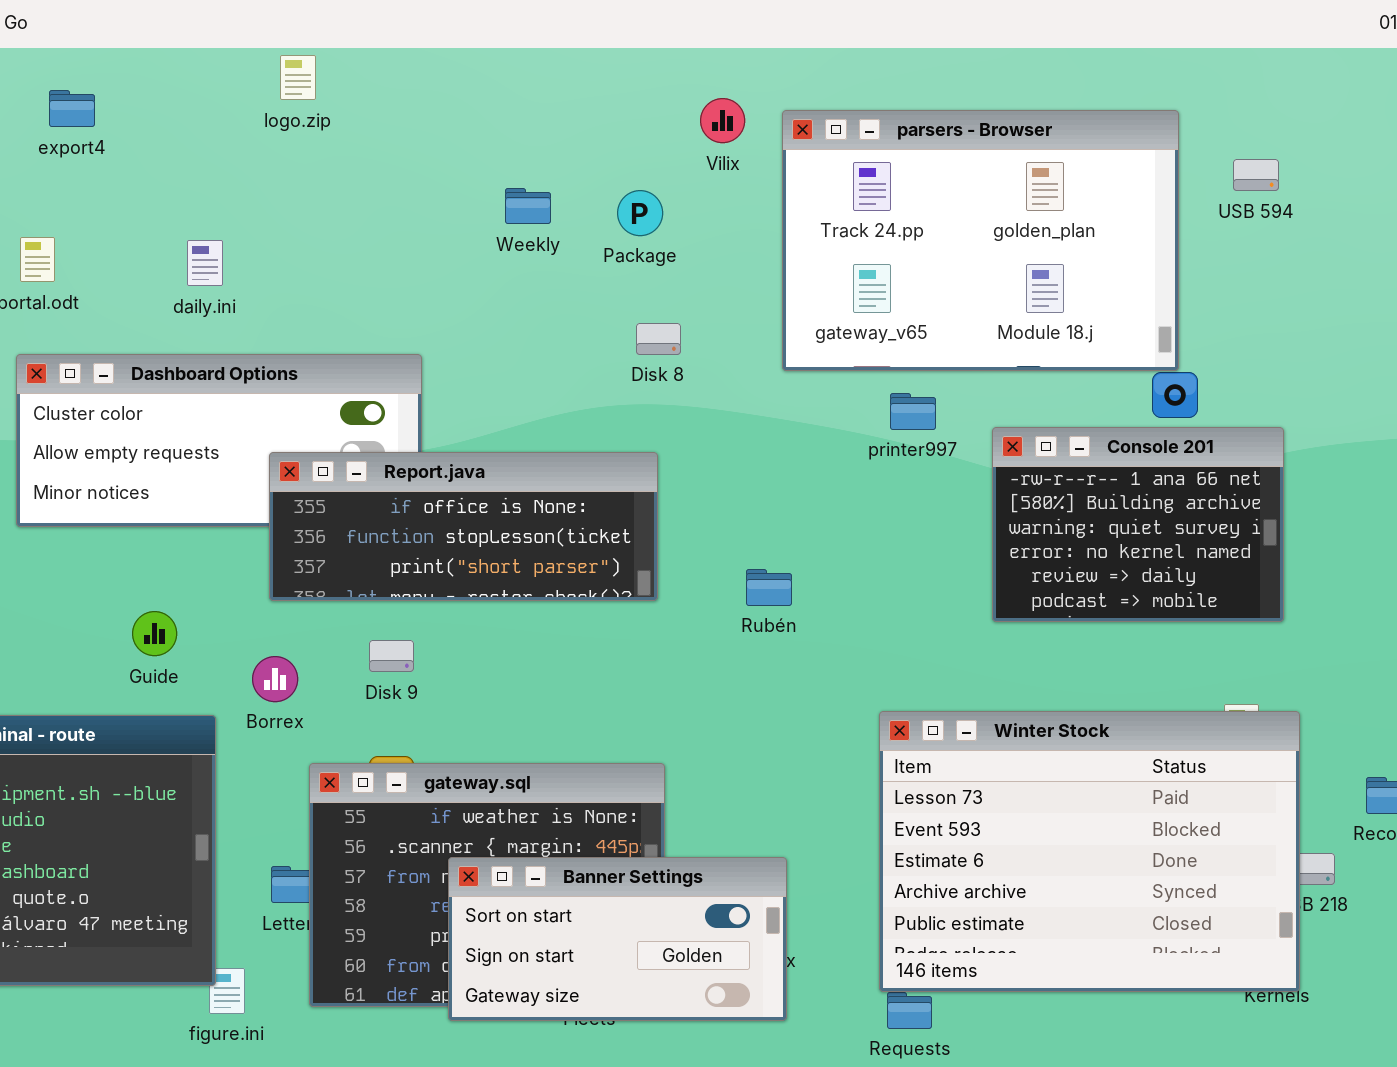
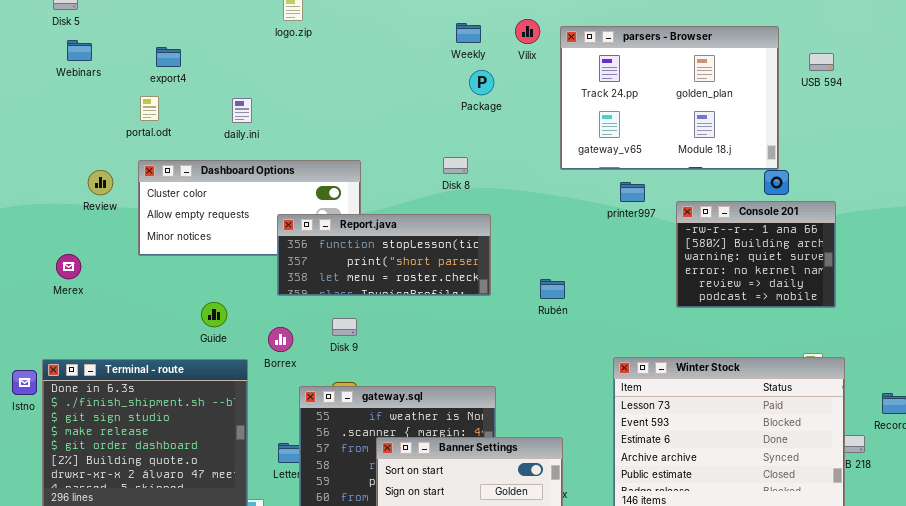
export4: [49,90,95,127] -> [156,47,181,67], moved
Weekly: [505,188,551,224] -> [456,23,481,43], moved
Disk 8: [636,323,681,355] -> [443,157,468,174], moved
Report.java: [269,452,658,601] -> [277,214,491,296], scrolled down 1 row

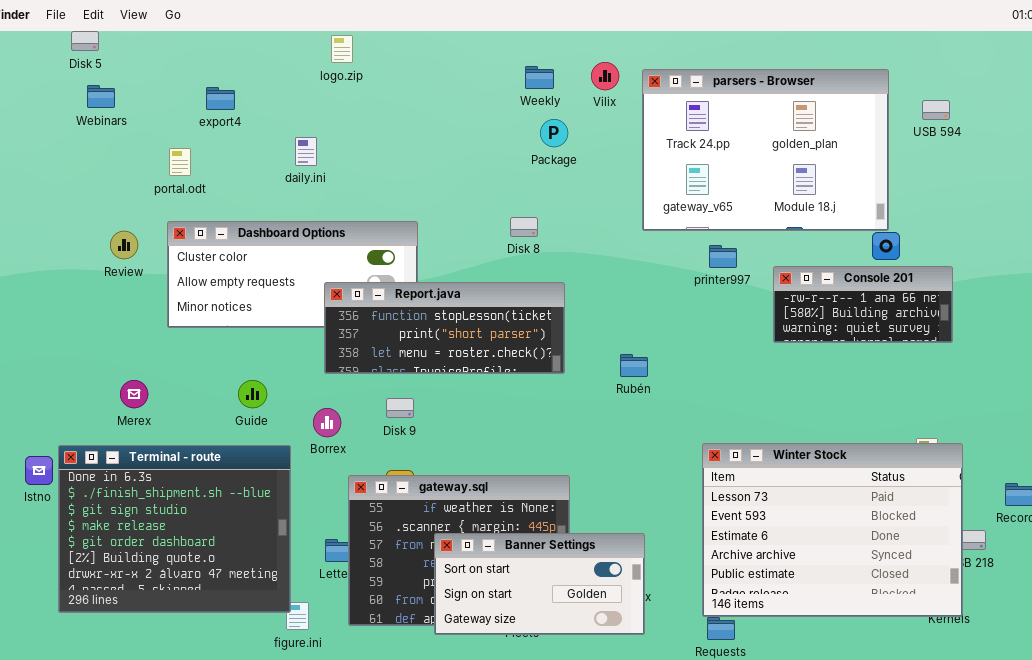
export4: [156,47,181,67] -> [206,87,235,110], moved
daily.ini: [232,98,252,123] -> [295,137,317,166], moved
Console 201: [676,201,836,308] -> [773,266,953,343], resized
Merex: [56,254,81,279] -> [120,380,148,408], moved

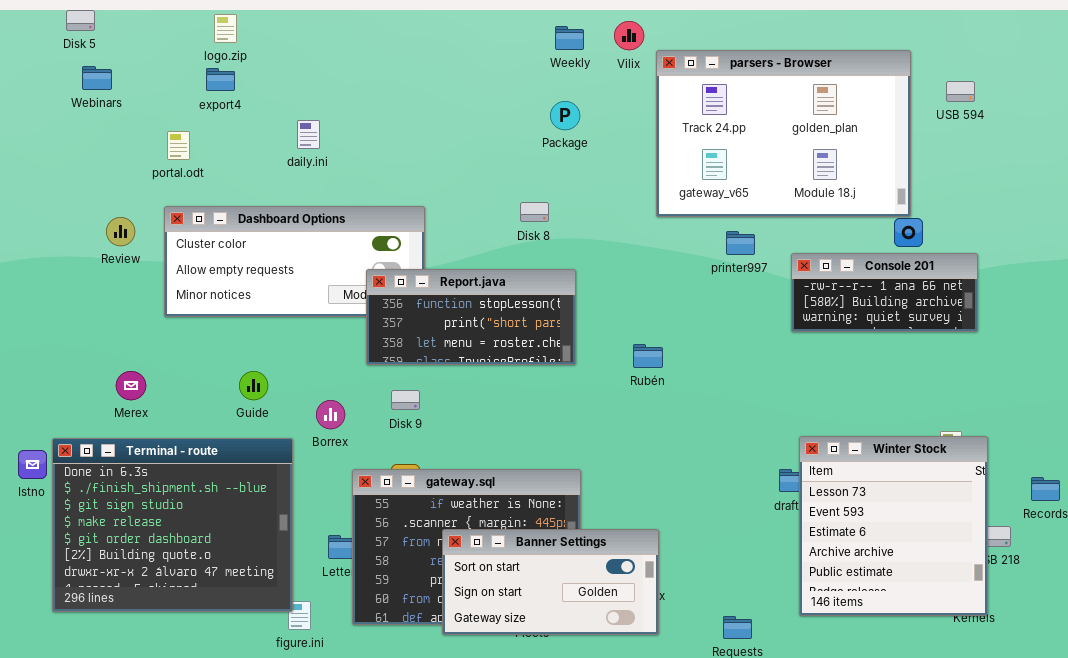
logo.zip: [331,35,353,63] -> [214,14,237,43], moved
Vilix: [591,62,619,90] -> [614,21,644,50], moved
Weekly: [525,66,554,89] -> [555,26,584,50], moved
Report.java: [324,282,565,374] -> [366,269,576,365], resized
Winter Stock: [702,443,963,617] -> [799,436,988,616], resized

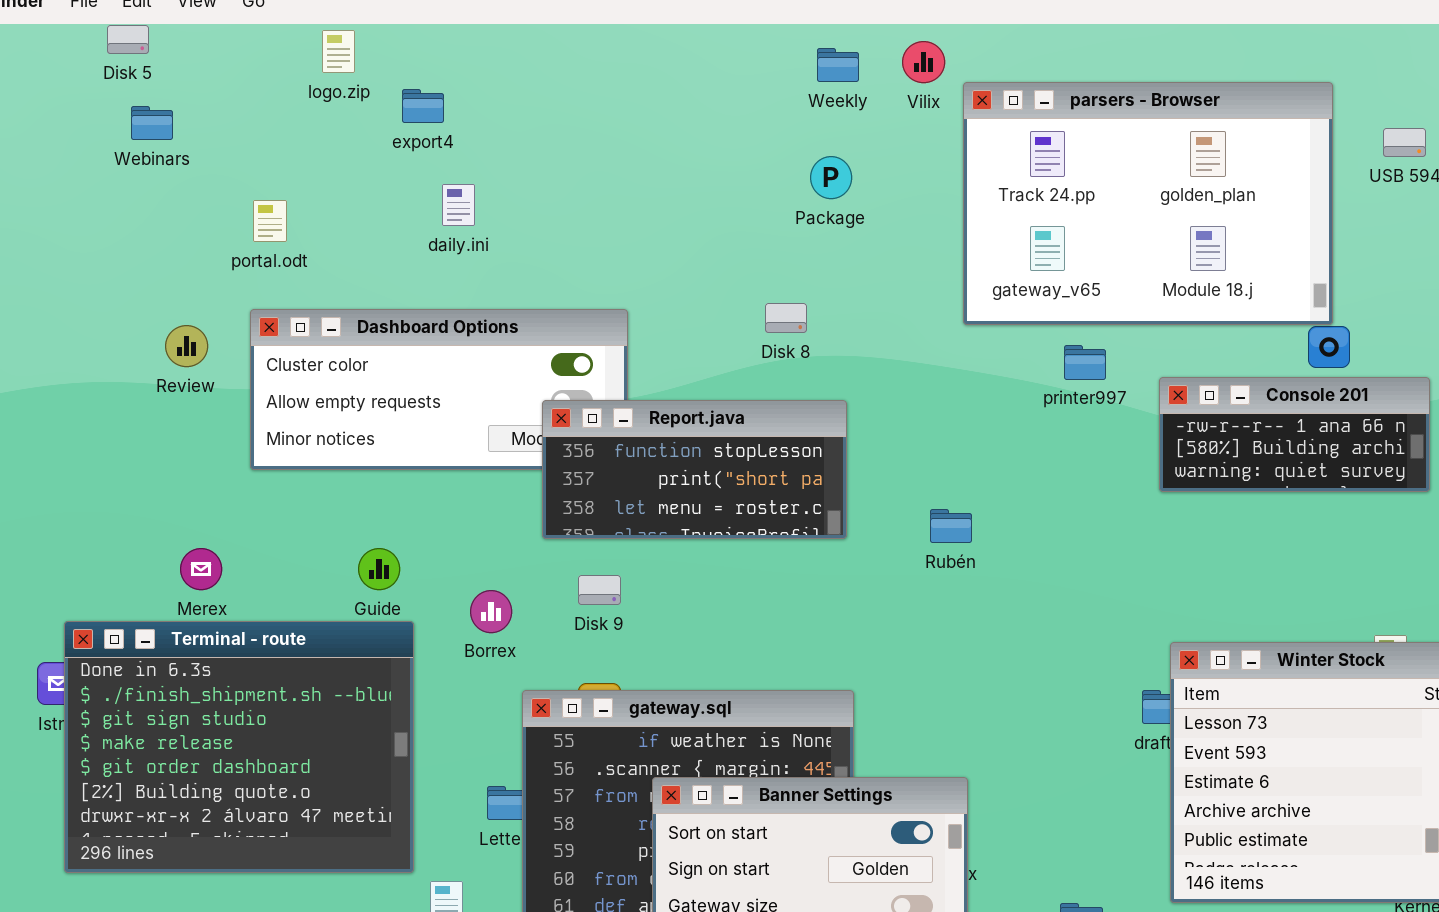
export4: [206,68,235,91] -> [402,89,444,123], moved
Terminal - route: [52,438,293,612] -> [64,621,414,873], moved

